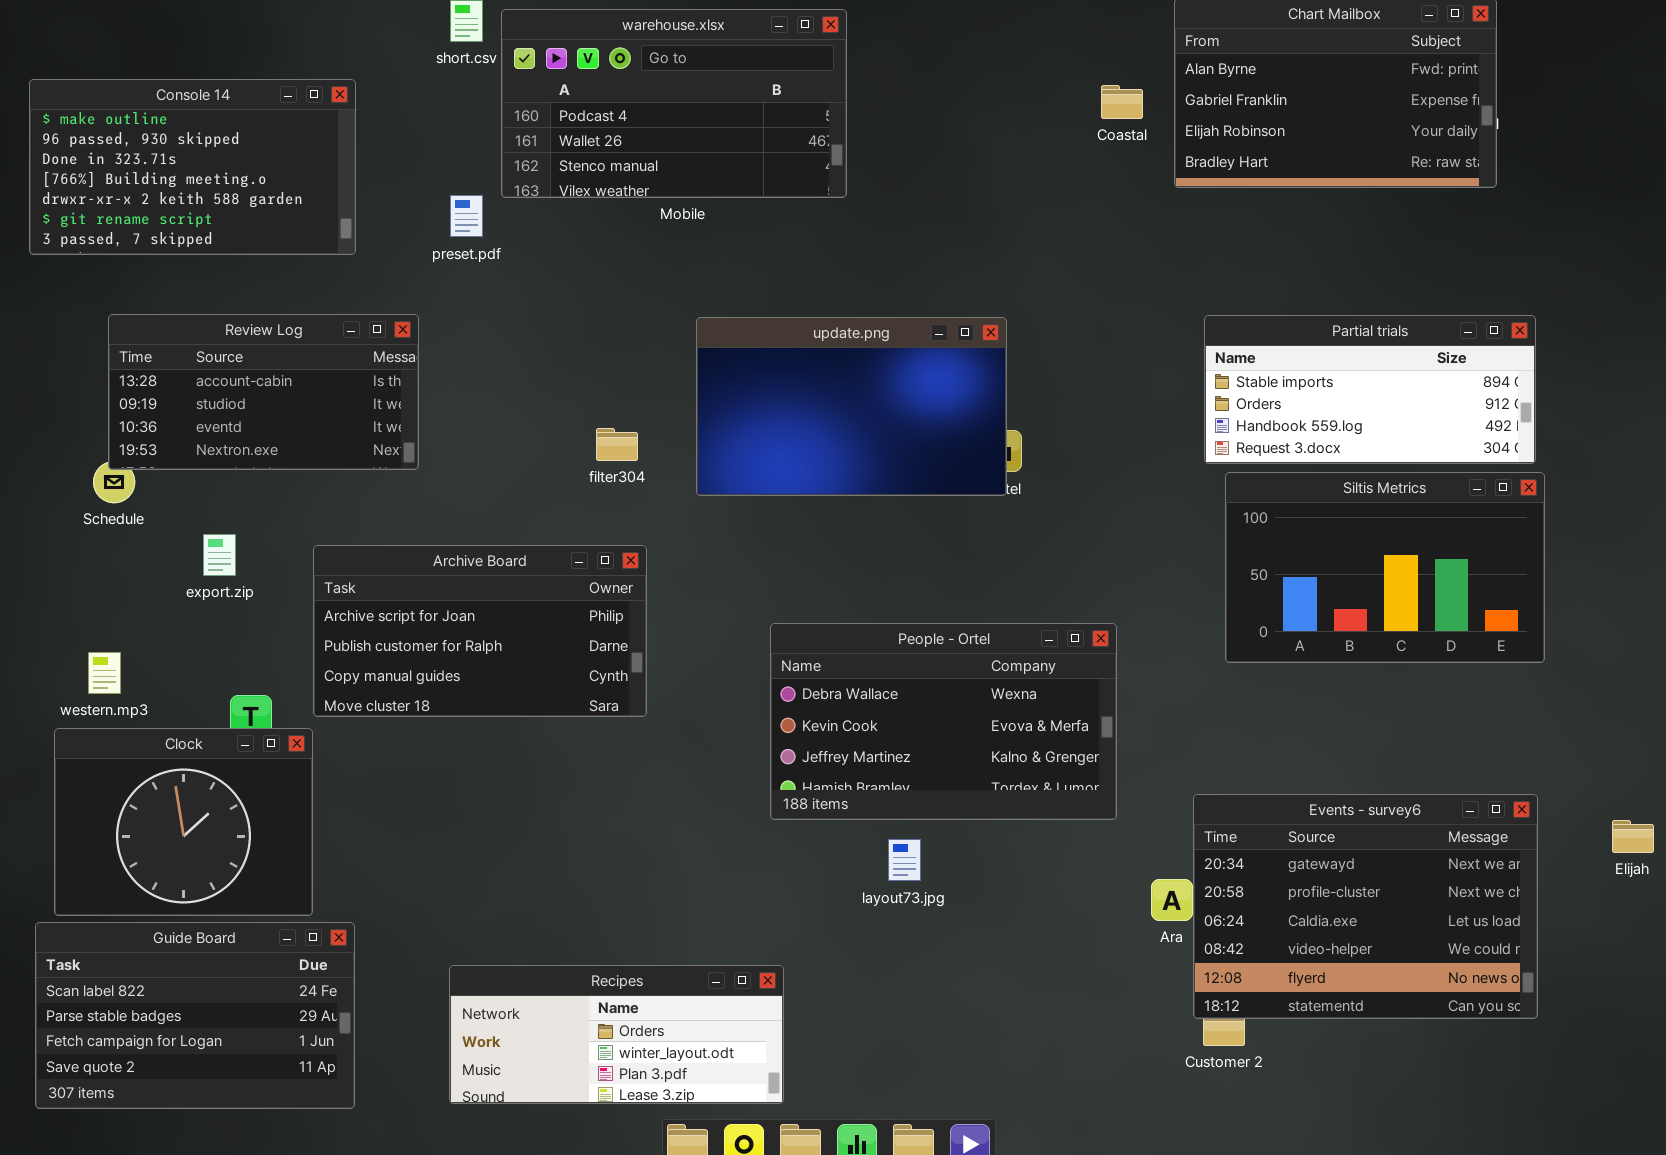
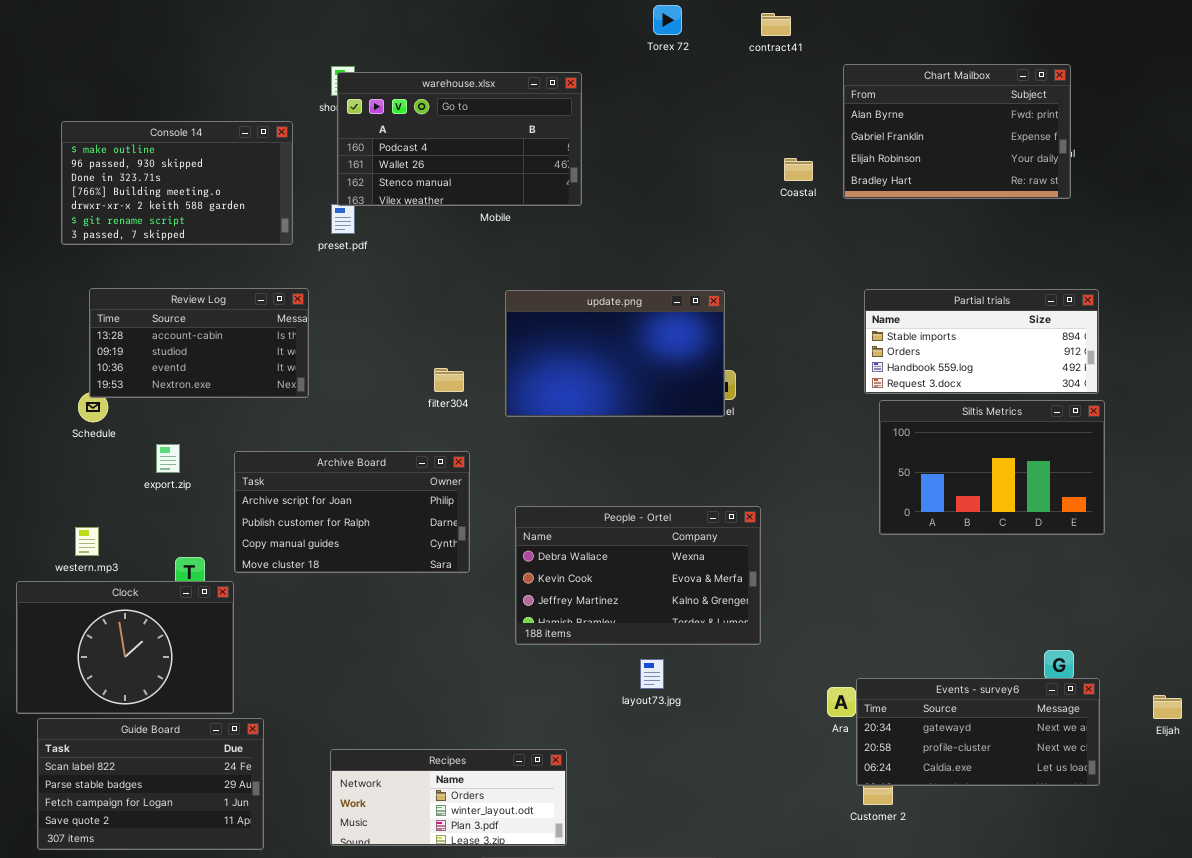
warehouse.xlsx: [501,9,847,198] -> [337,72,582,206], moved
Console 14: [29,79,356,255] -> [61,121,293,245], moved
Coastal: [1101,85,1143,119] -> [784,158,813,181], moved
People - Ortel: [770,623,1117,820] -> [515,506,761,645], moved
Clock: [54,728,313,916] -> [16,581,234,714], resized
Events - survey6: [1193,794,1538,1019] -> [856,678,1100,786], resized
Elijah: [1612,820,1654,853] -> [1153,695,1182,719], moved

